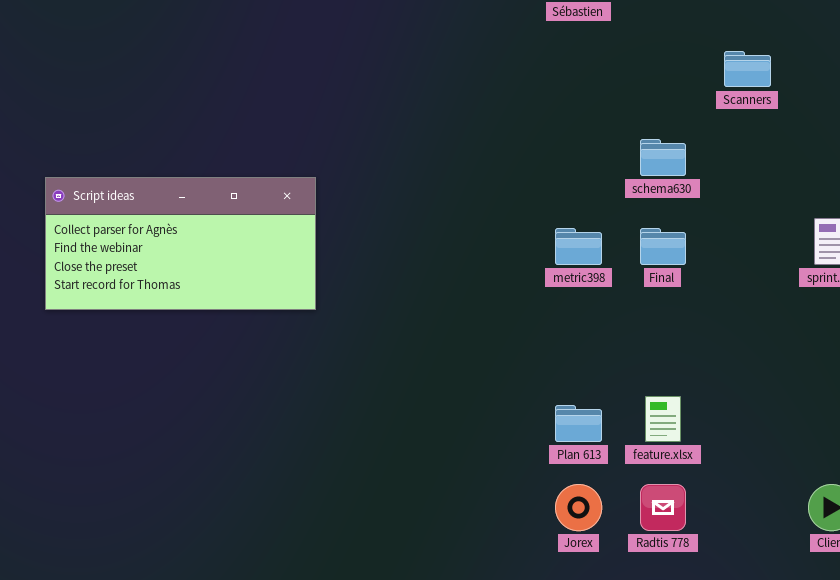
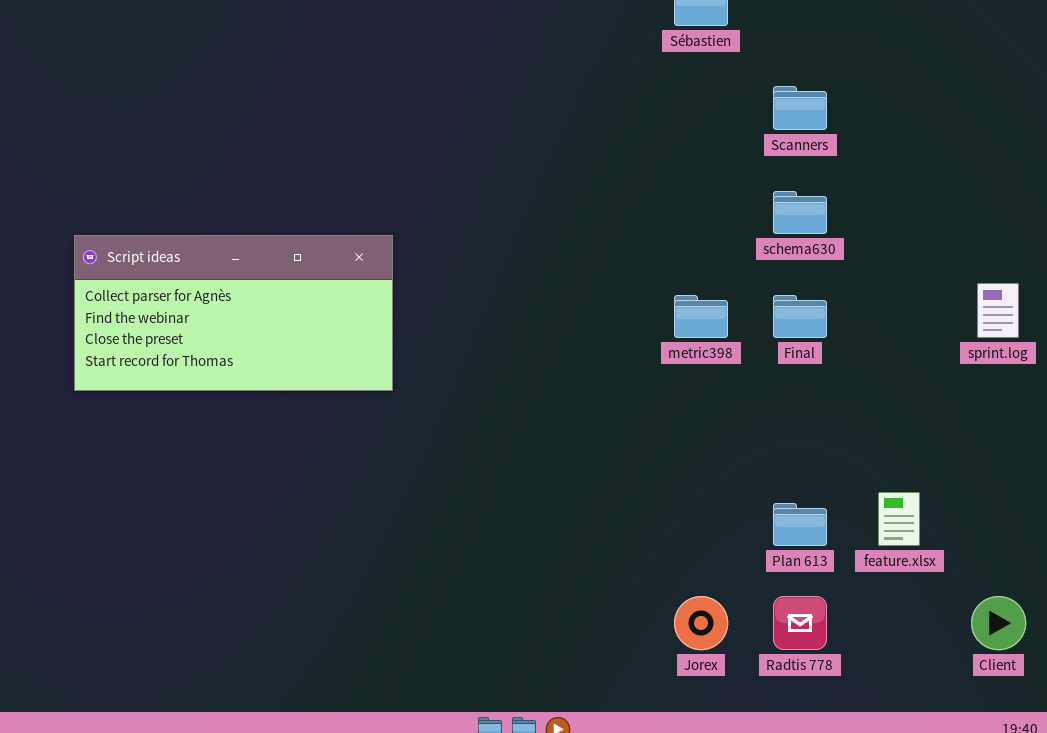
Scanners: [724,51,771,87] -> [773,86,827,130], moved
feature.xlsx: [645,396,681,442] -> [878,492,920,546], moved
Plan 613: [555,405,602,442] -> [773,503,827,546], moved

